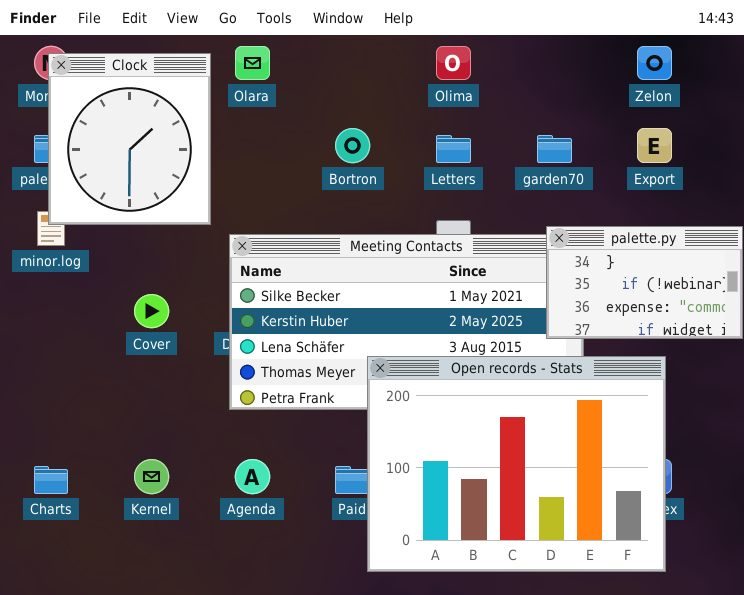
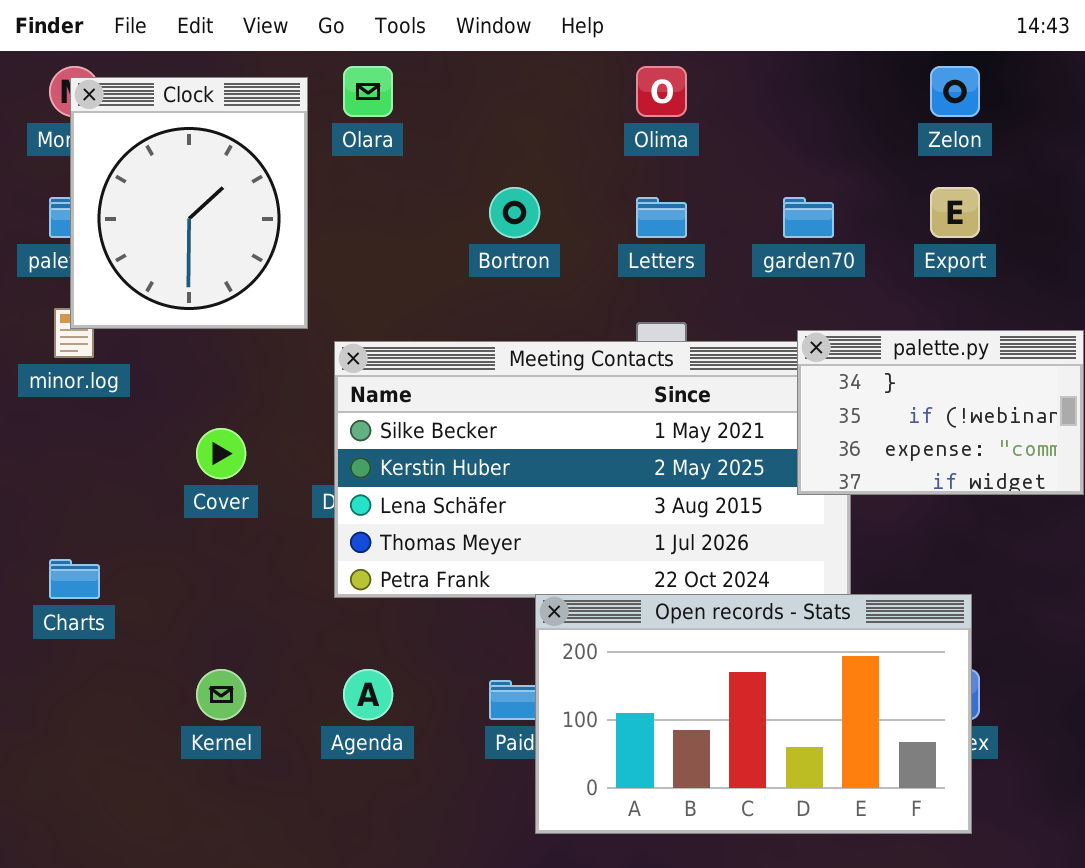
Open records - Stats: [367,356,666,572] -> [535,594,972,834], resized
Charts: [34,466,68,494] -> [49,559,100,599], moved

